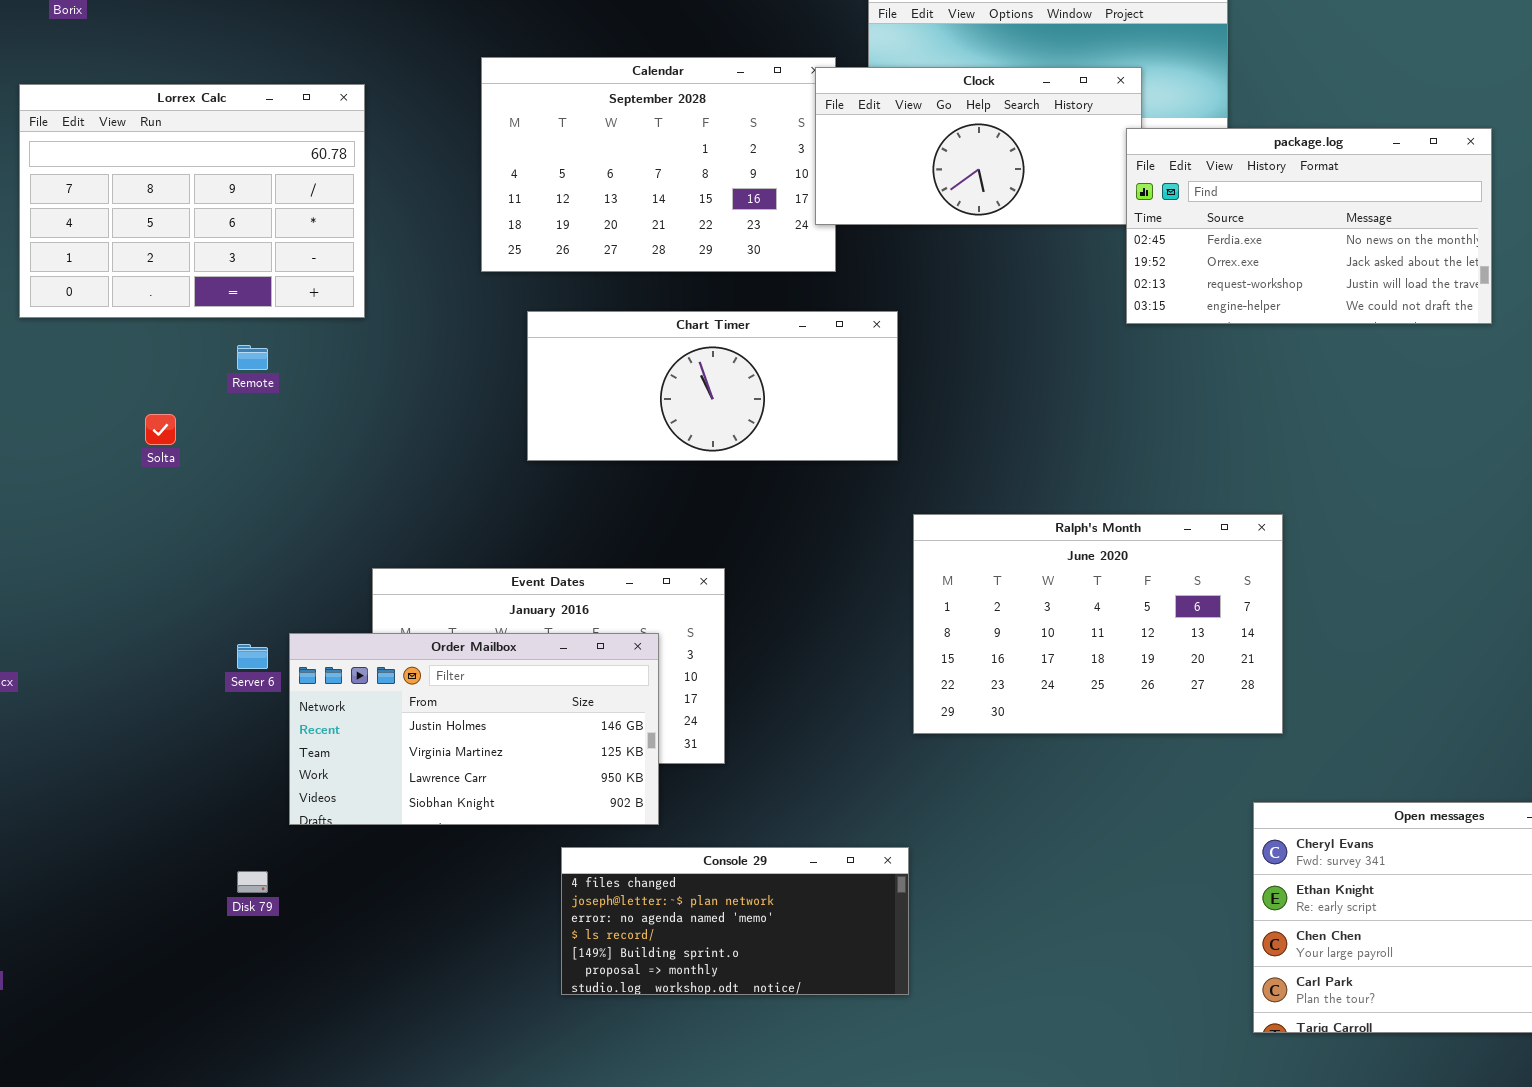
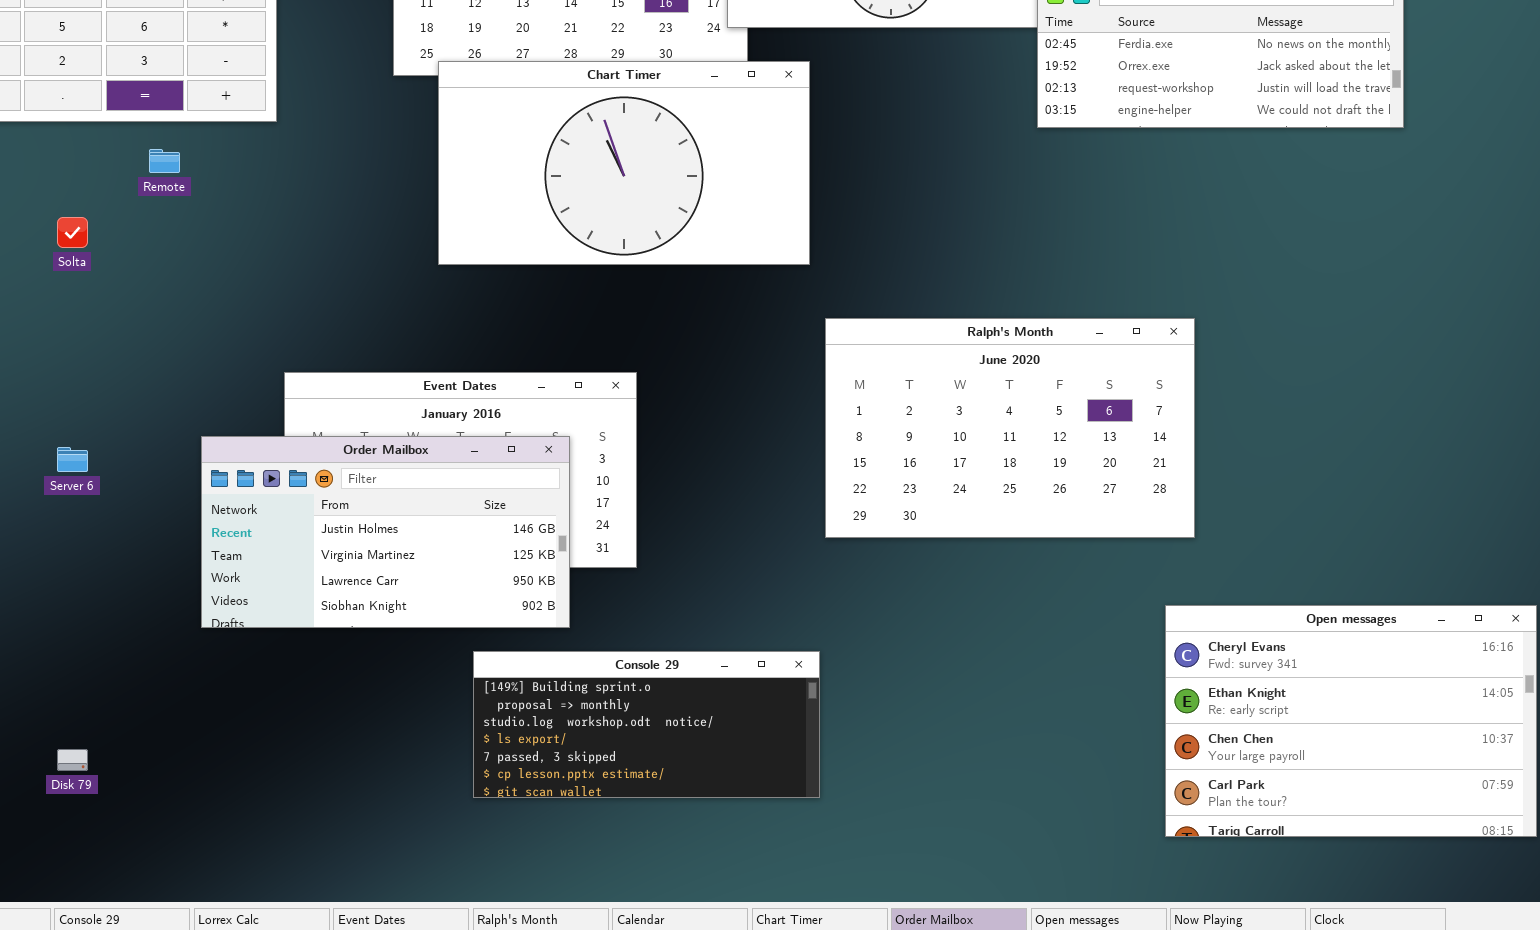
Chart Timer: [527,311,898,461] -> [438,61,810,265], resized
Server 6: [237,644,268,669] -> [57,447,88,472], moved
Console 29: [561,847,909,995] -> [473,651,820,798], scrolled down 4 rows
Disk 79: [237,871,268,893] -> [57,749,88,771], moved

